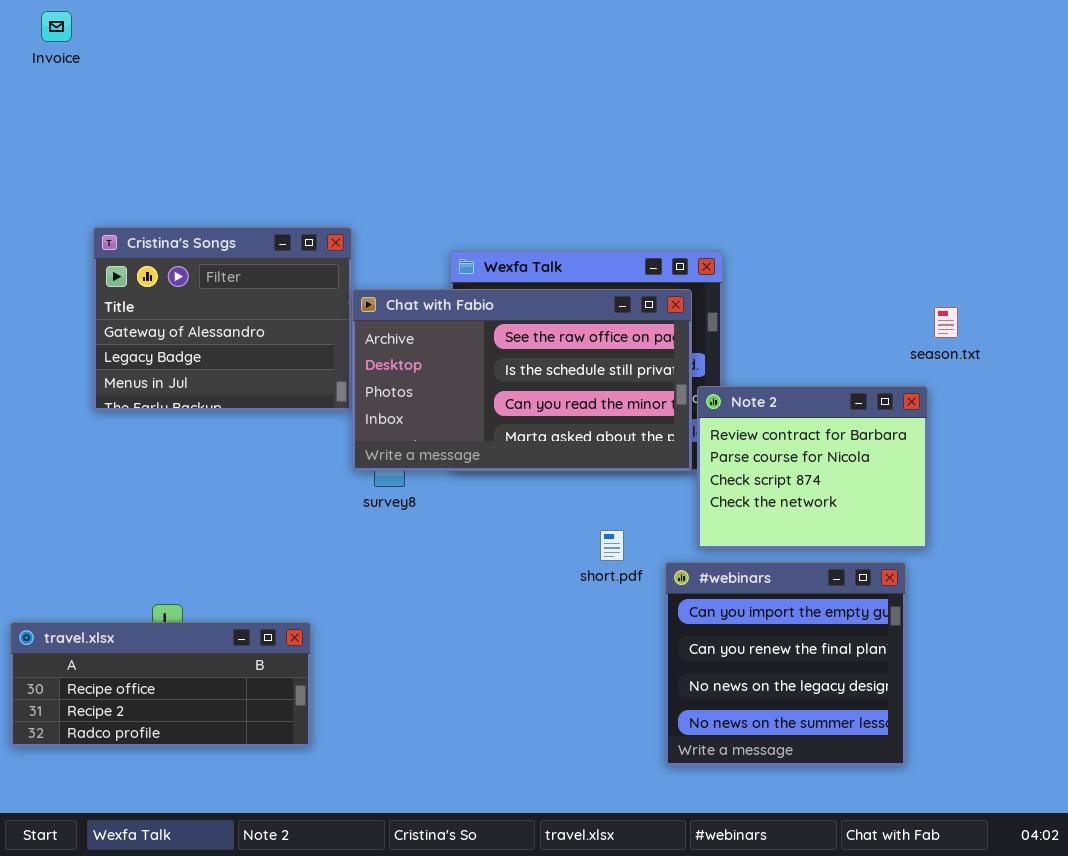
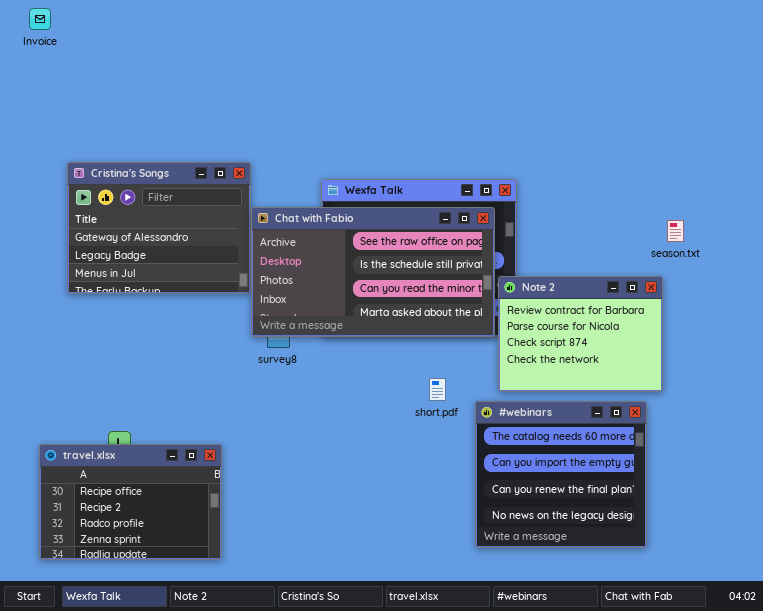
#webinars: [665,562,906,766] -> [475,401,647,548], scrolled up 1 row
travel.xlsx: [10,622,311,747] -> [39,444,222,560], resized

